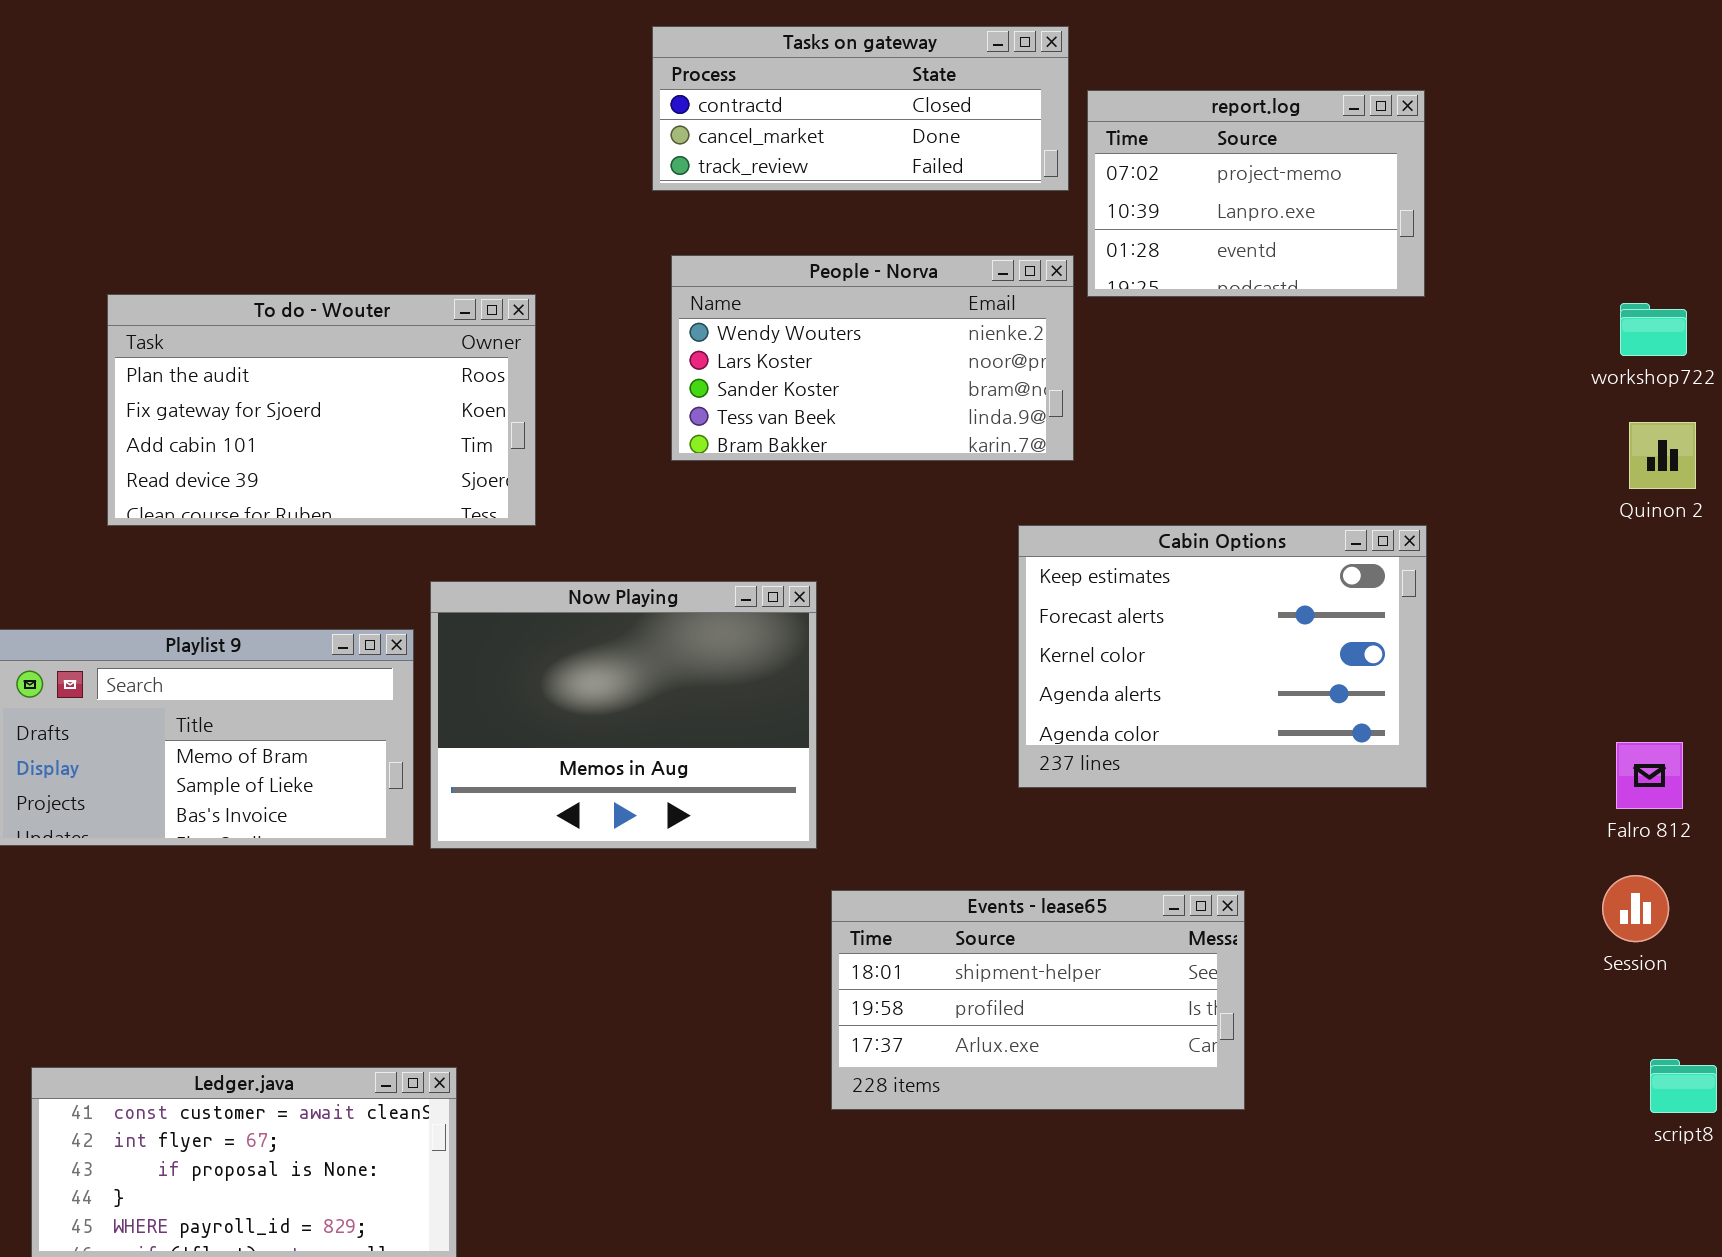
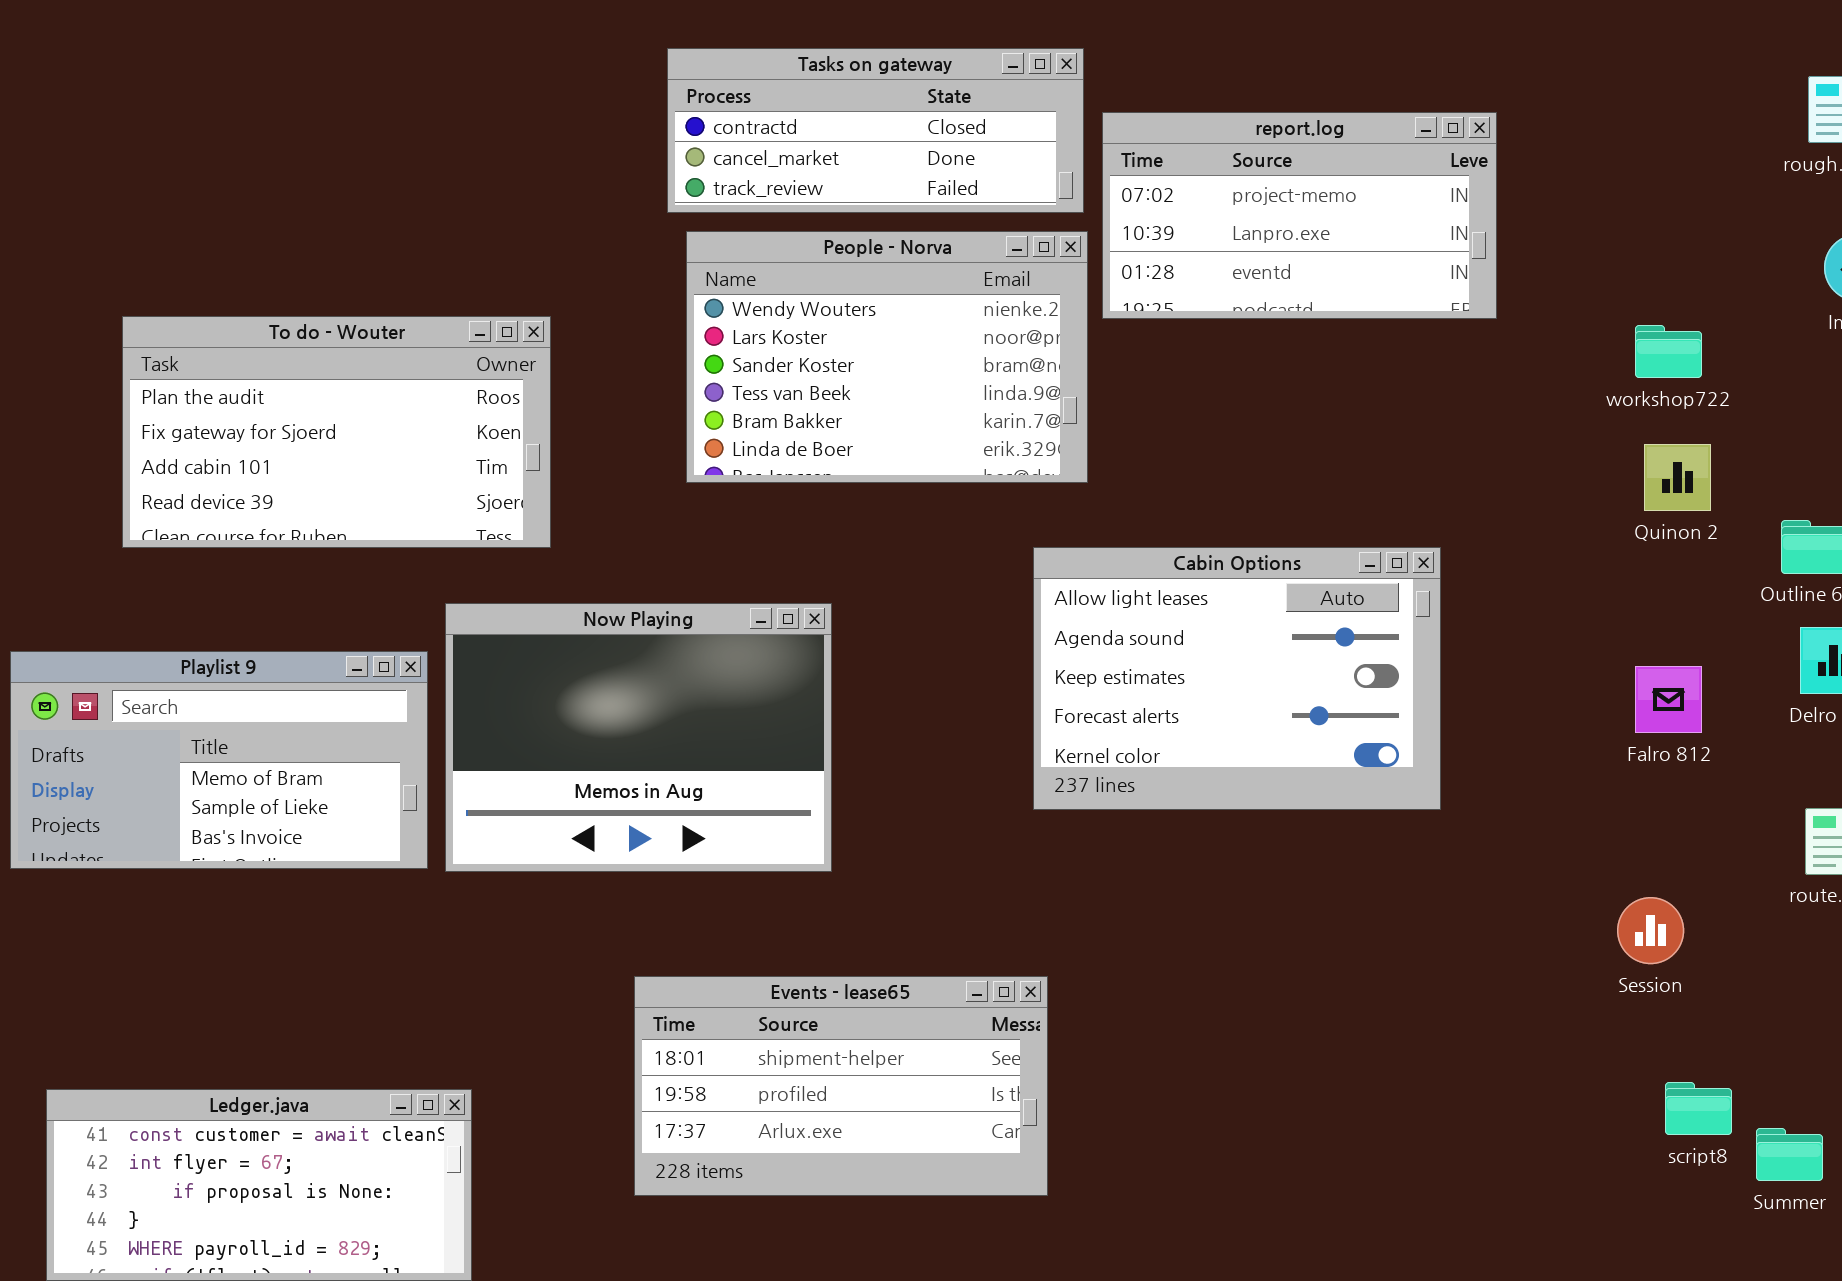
report.log: [1087,90,1425,297] -> [1102,112,1497,319], resized
People - Norva: [671,255,1074,461] -> [686,231,1088,483], resized
Cabin Options: [1018,525,1427,788] -> [1033,547,1441,810], scrolled up 2 rows
Falro 812: [1616,742,1683,809] -> [1635,666,1702,733], moved
Events - lease65: [831,890,1245,1110] -> [634,976,1048,1196], moved

